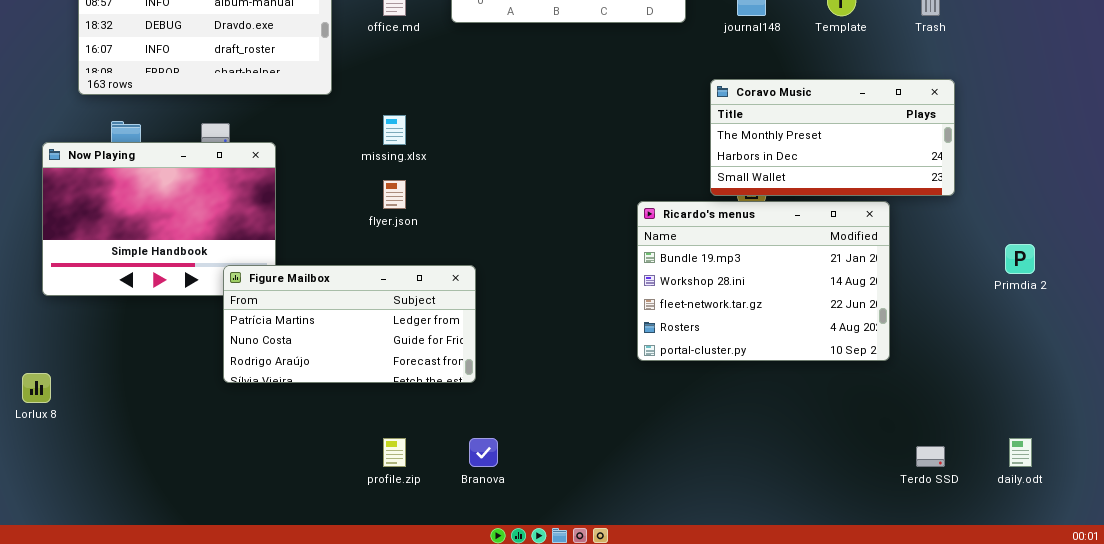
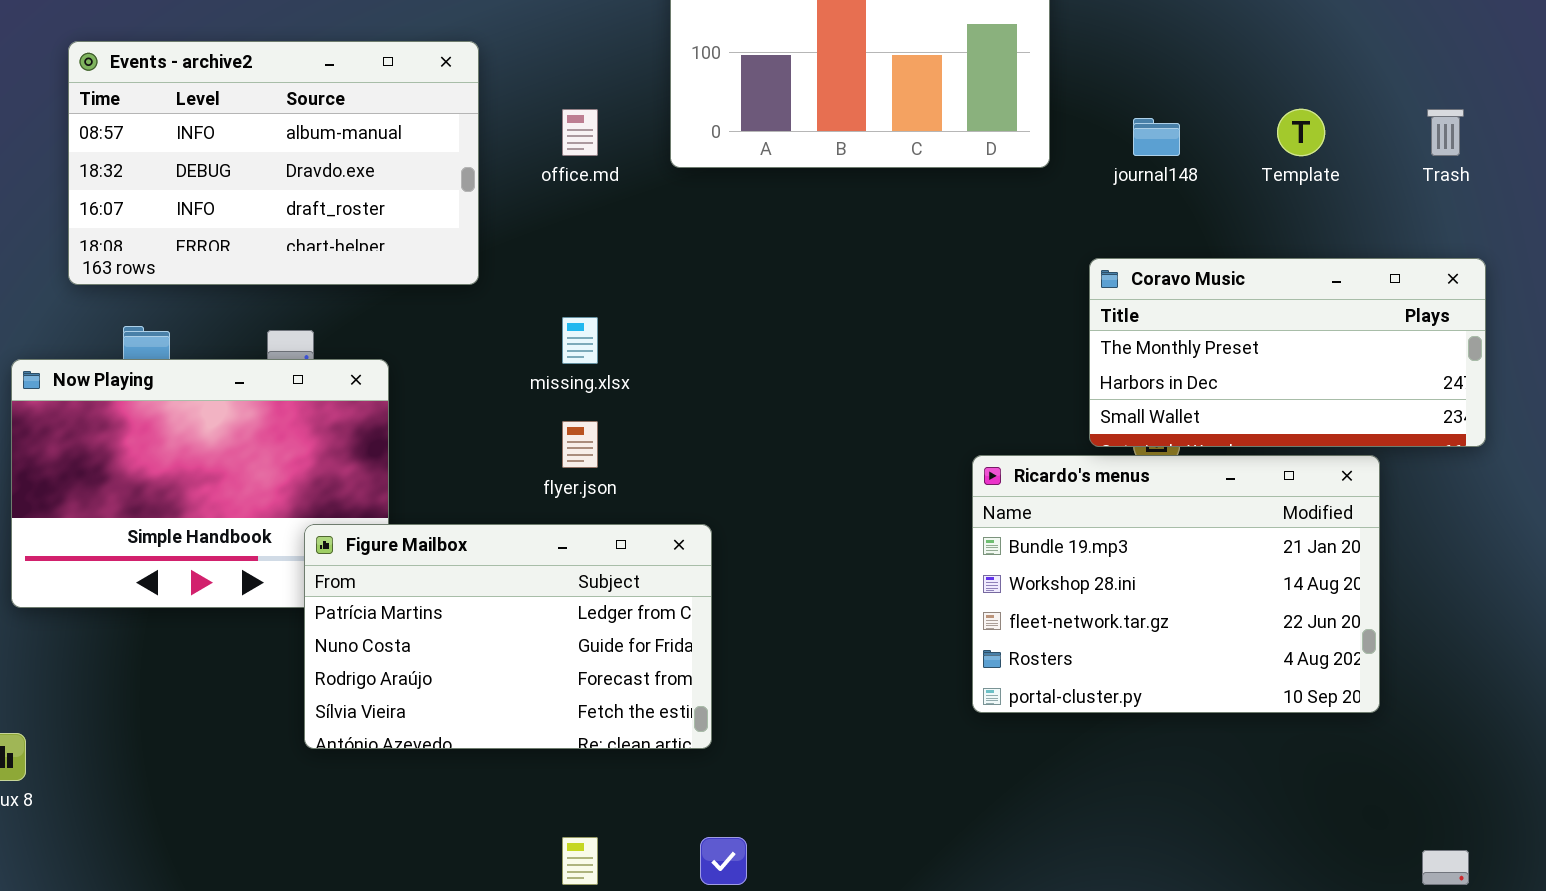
Figure Mailbox: [223,265,476,383] -> [304,524,712,749], resized

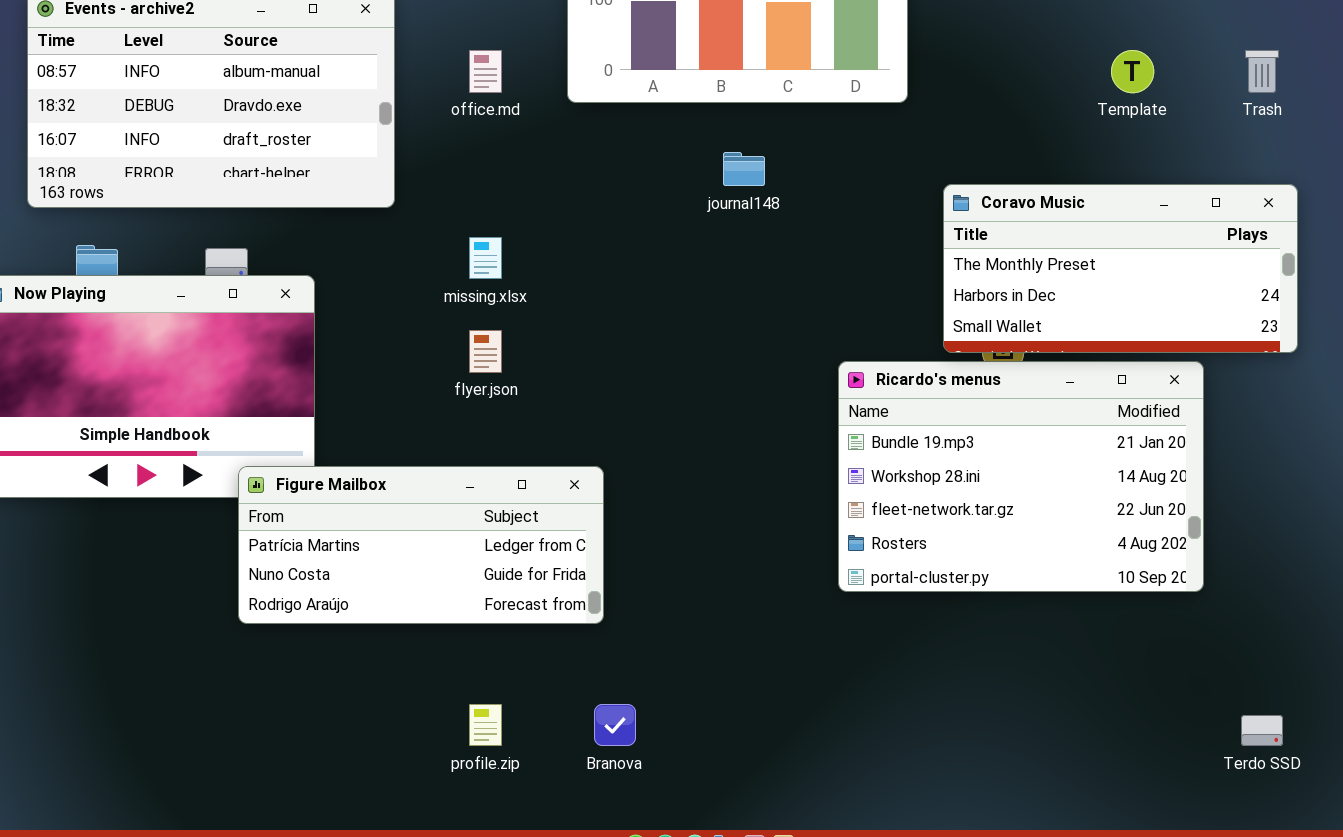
journal148: [1133,118,1180,156] -> [723,152,765,186], moved
Figure Mailbox: [304,524,712,749] -> [238,466,604,624], resized

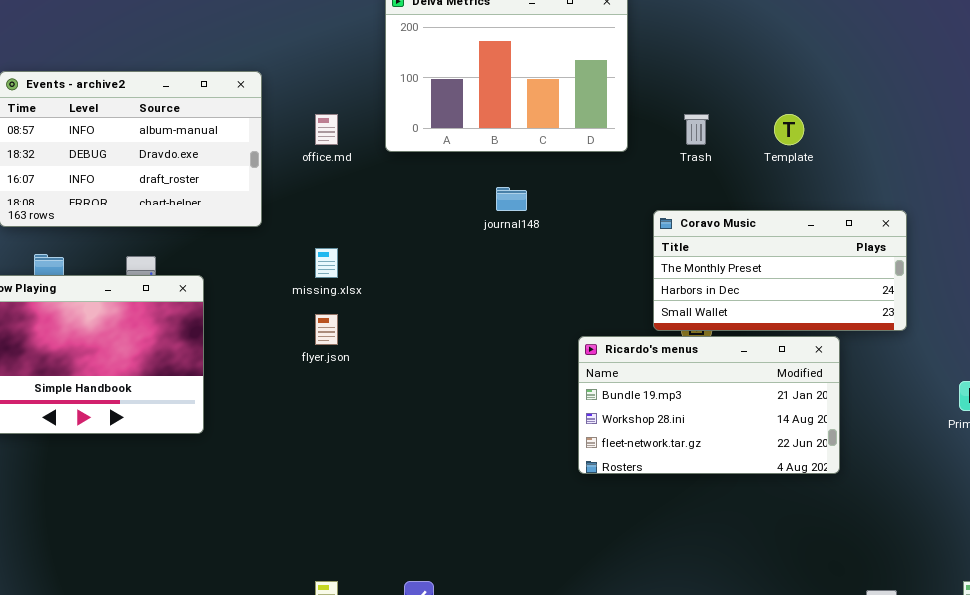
Trash: [1245,50,1279,93] -> [684,114,709,145], moved
Ricardo's menus: [838,361,1204,592] -> [578,336,840,474], resized
Figure Mailbox: [238,466,604,624] -> none, closed

